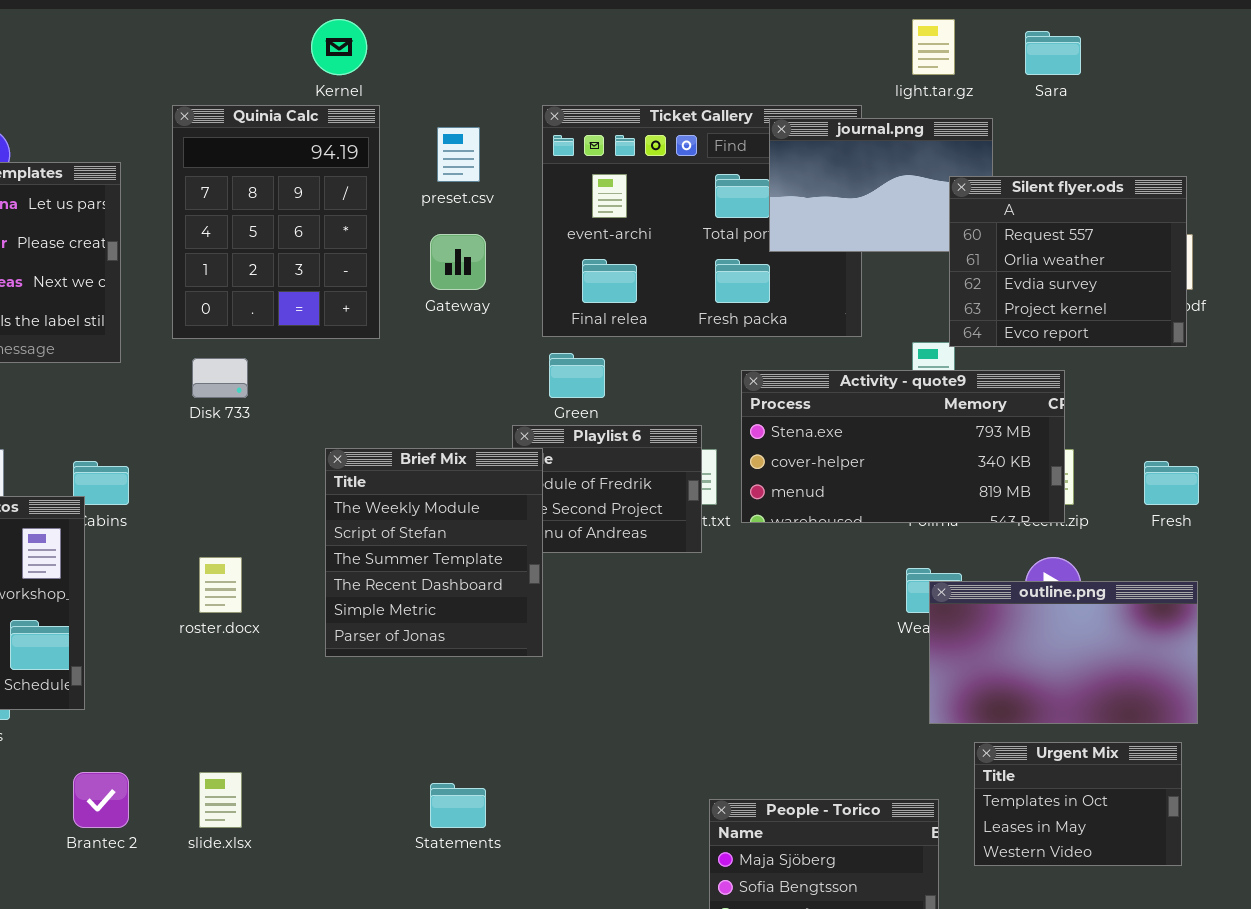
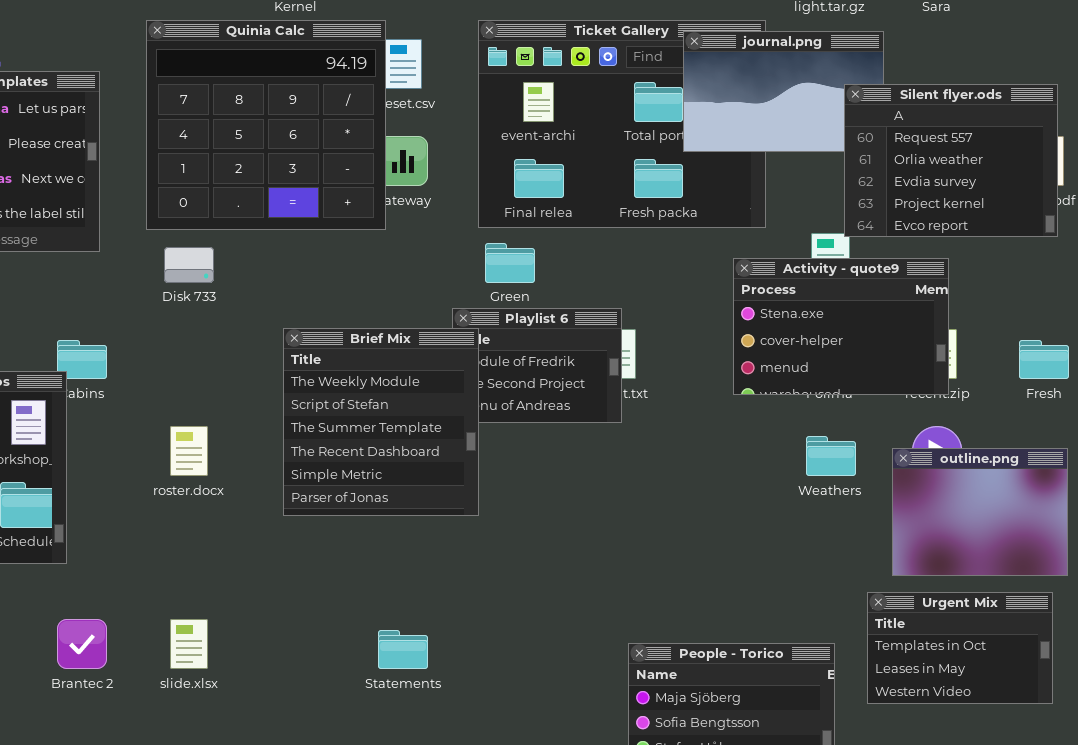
Quinia Calc: [172,105,380,339] -> [146,20,386,230], resized
Activity - quote9: [741,370,1065,523] -> [733,258,949,395], resized
outline.png: [929,581,1198,724] -> [892,448,1068,576], resized

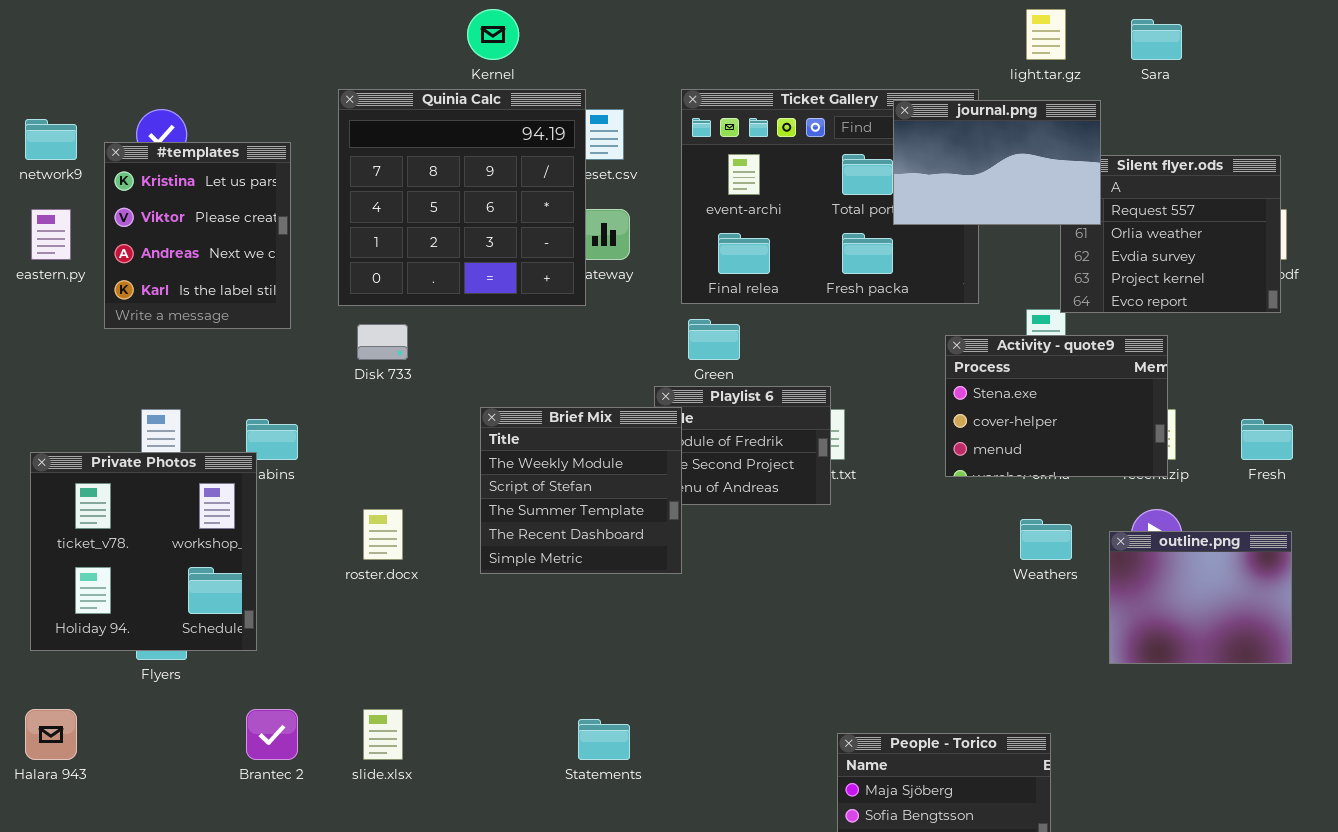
journal.png: [683,31,884,152] -> [893,100,1101,225], raised
Brief Mix: [283,328,479,516] -> [480,407,682,574], resized
Urgent Mix: [867,592,1053,704] -> none, closed

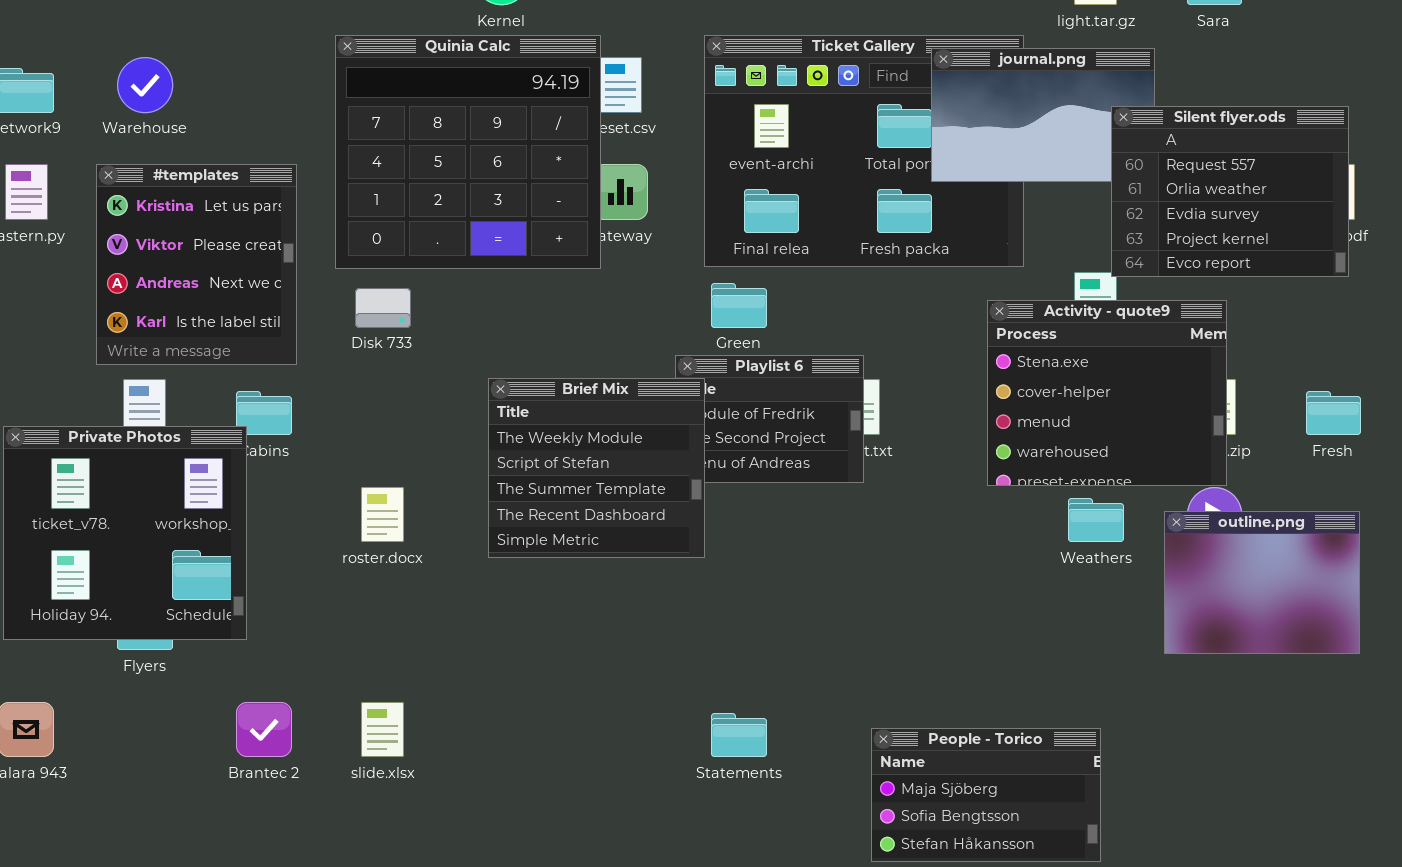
#templates: [104,142,291,329] -> [96,164,297,365], moved
Silent flyer.ods: [1060,155,1281,313] -> [1111,106,1349,277], raised
Activity - quote9: [945,335,1168,477] -> [987,300,1227,486], resized
Statements: [578,719,630,760] -> [711,713,767,757], moved

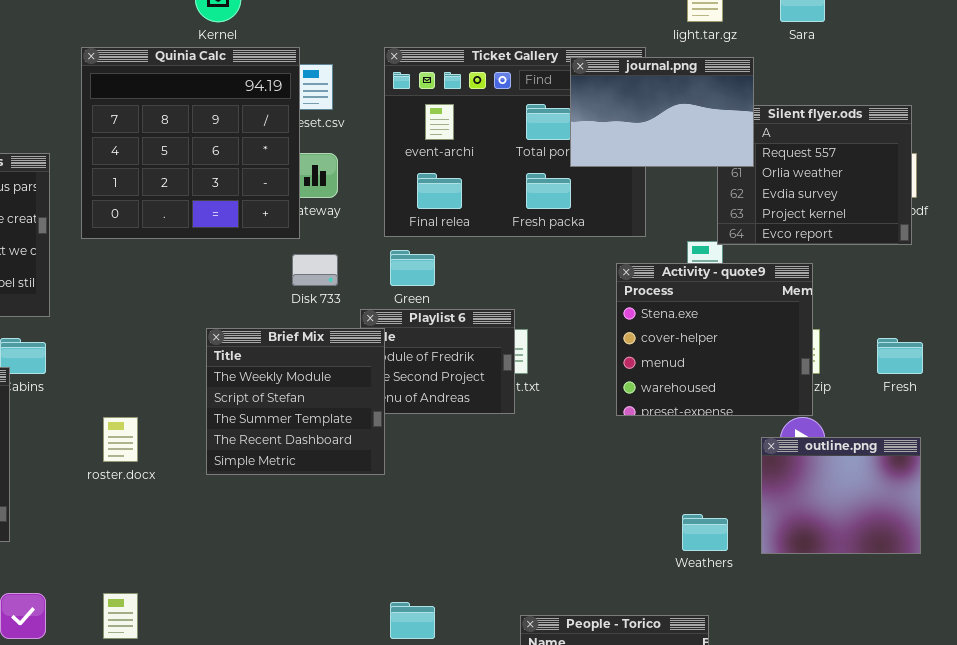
journal.png: [931,48,1155,182] -> [570,57,754,167], raised
Disk 733: [355,288,411,328] -> [292,254,338,286], moved
Weathers: [1068,498,1124,542] -> [682,514,728,551], moved

